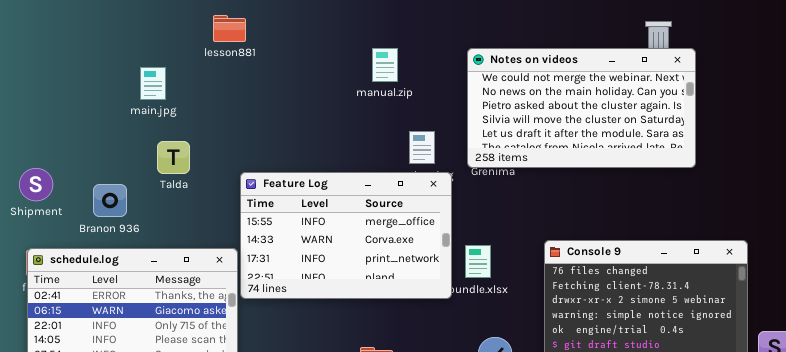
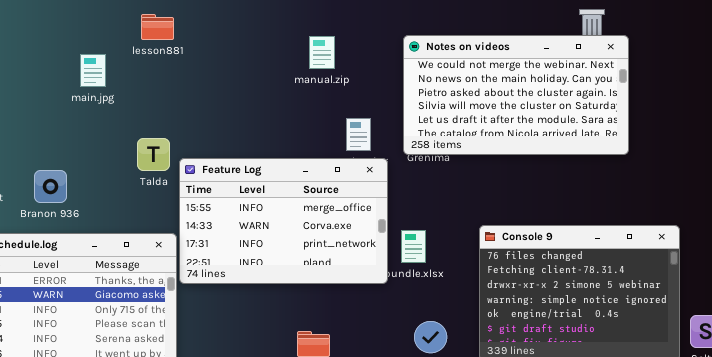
lesson881: [213,15,246,42] -> [141,14,174,40], moved
Talda: [157,141,190,174] -> [137,138,170,171], moved

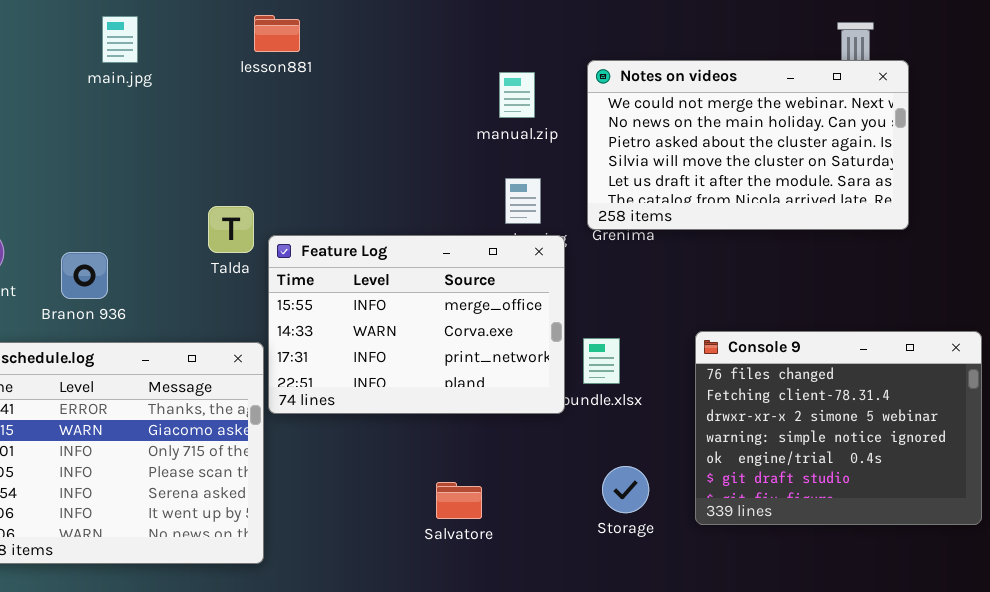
lesson881: [141,14,174,40] -> [254,15,300,52], moved
manual.zip: [309,36,335,69] -> [499,72,535,118], moved
main.jpg: [80,54,106,87] -> [102,16,138,63], moved

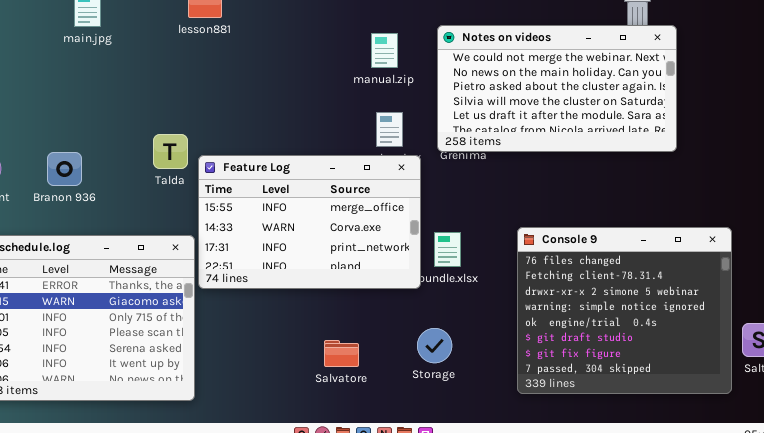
Branon 936: [61,252,108,299] -> [47,152,82,186], moved
Console 9: [695,331,982,525] -> [517,227,732,394], resized
Storage: [602,466,649,513] -> [417,328,452,363], moved

